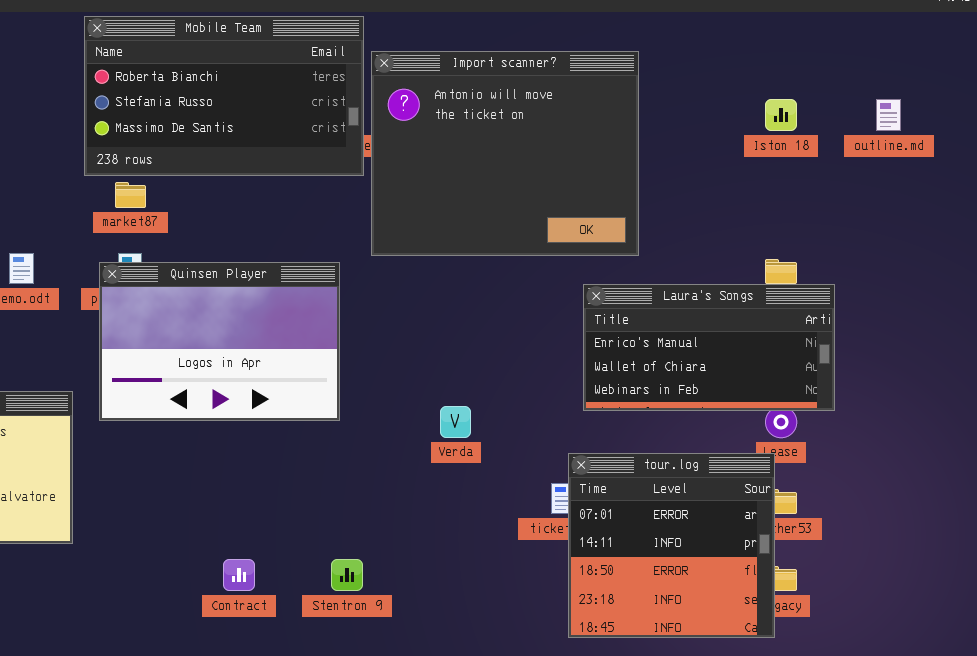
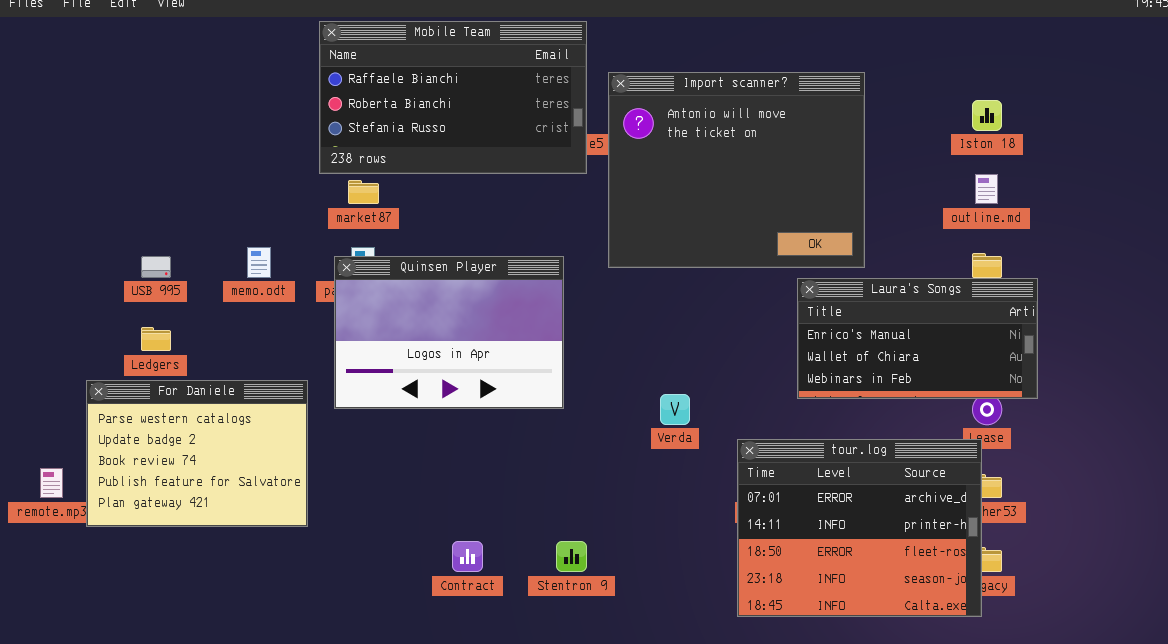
Mobile Team: [84,16,364,176] -> [319,21,587,174], scrolled up 1 row
Import scanner?: [371,51,639,256] -> [608,72,865,268], moved
outline.md: [876,99,901,131] -> [975,174,998,204], moved
tour.log: [568,453,775,638] -> [737,439,982,617], resized

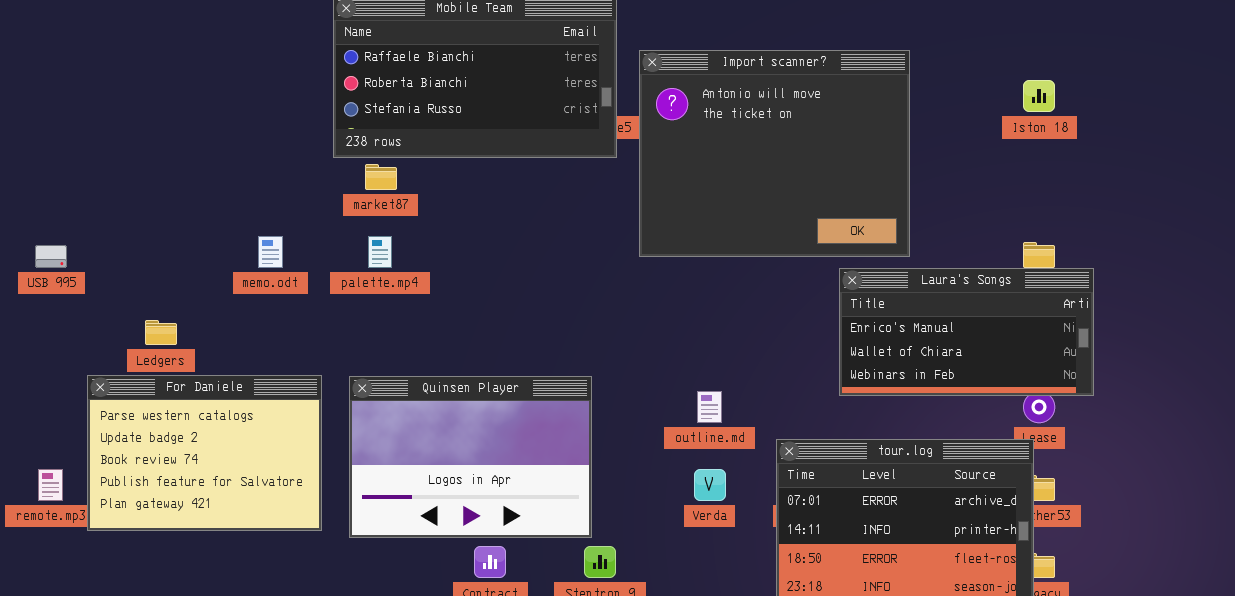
outline.md: [975,174,998,204] -> [697,391,722,423], moved
USB 995: [141,256,171,278] -> [35,245,67,268], moved
Quinsen Player: [334,256,564,409] -> [349,376,592,538], moved
Verda: [660,394,690,425] -> [694,469,726,501], moved

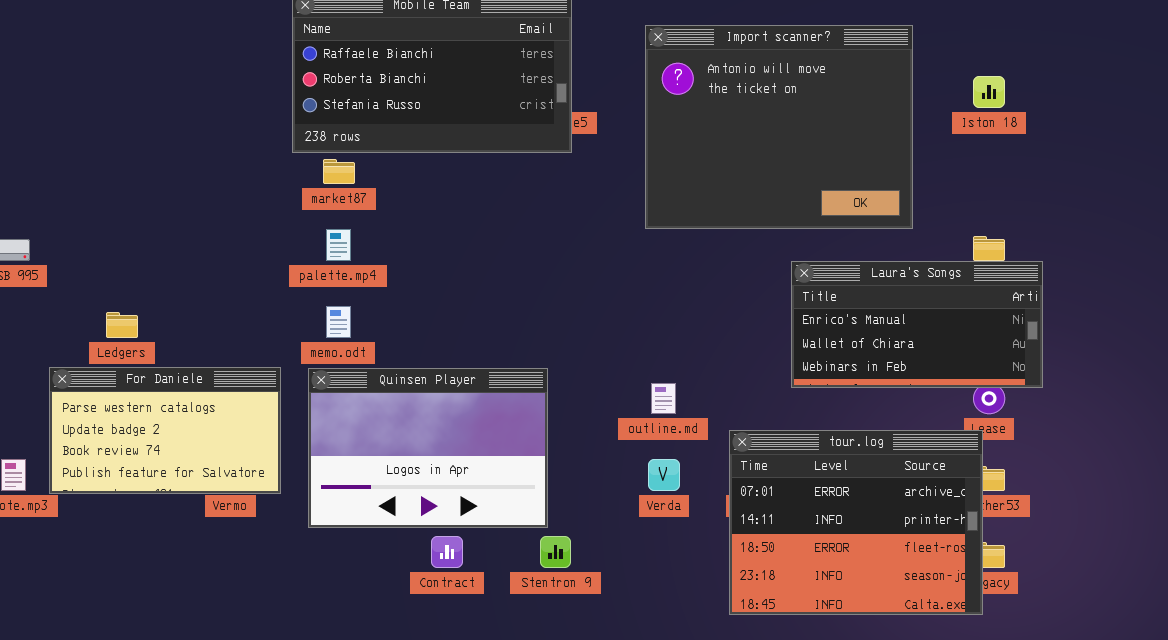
Import scanner?: [639,50,910,257] -> [645,25,913,229], moved
memo.odt: [258,236,283,268] -> [326,306,351,338], moved
For Daniele: [87,375,322,531] -> [49,367,281,494], resized

